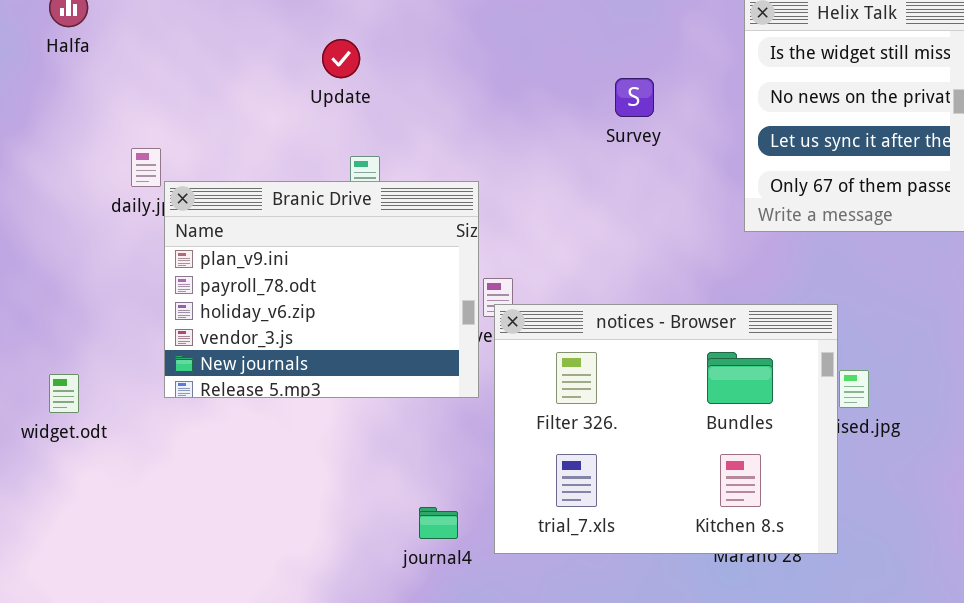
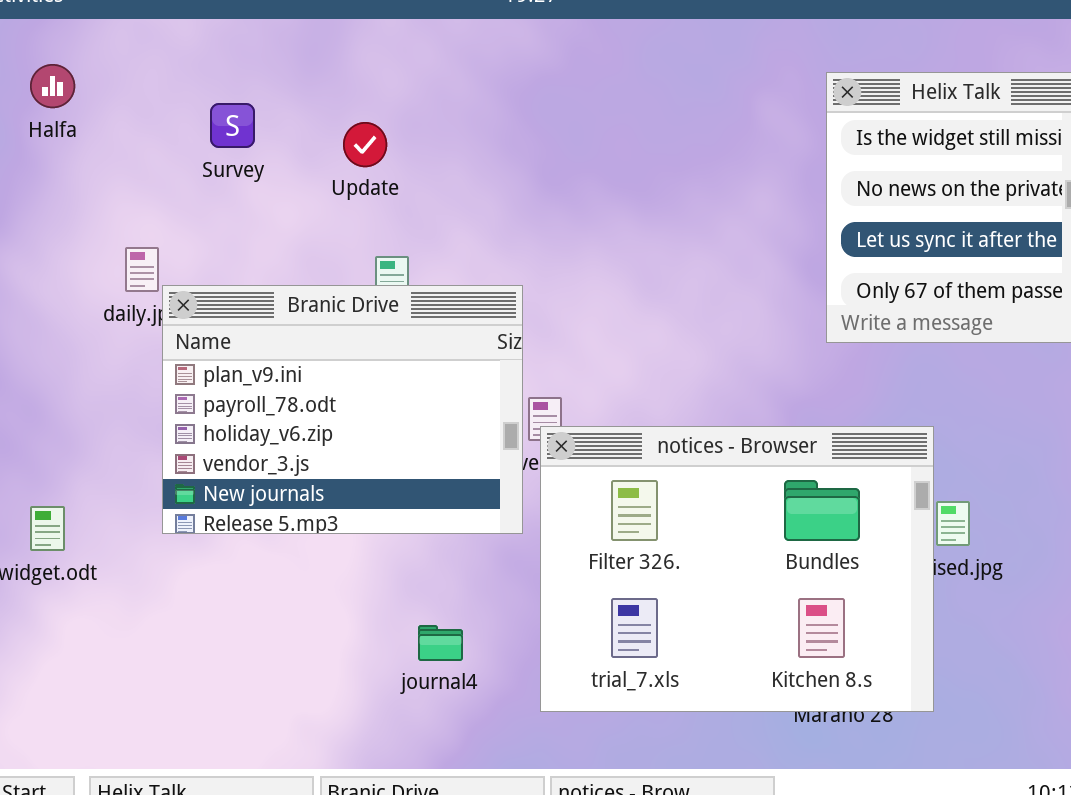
Survey: [615,78,654,117] -> [210,103,255,148], moved
journal4: [419,507,458,539] -> [418,625,463,661], moved

